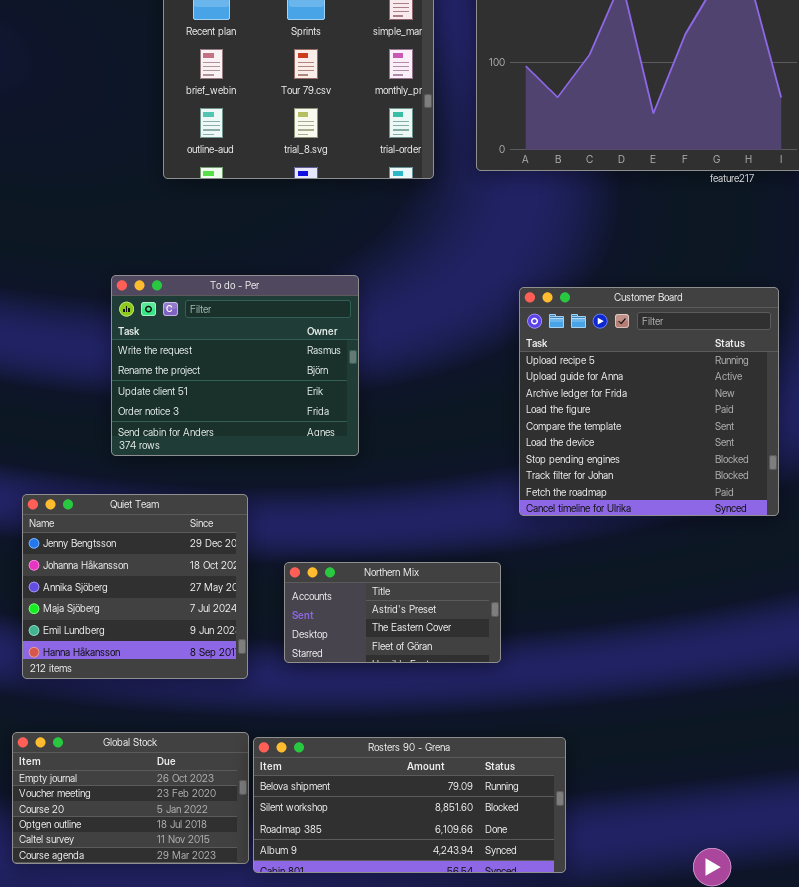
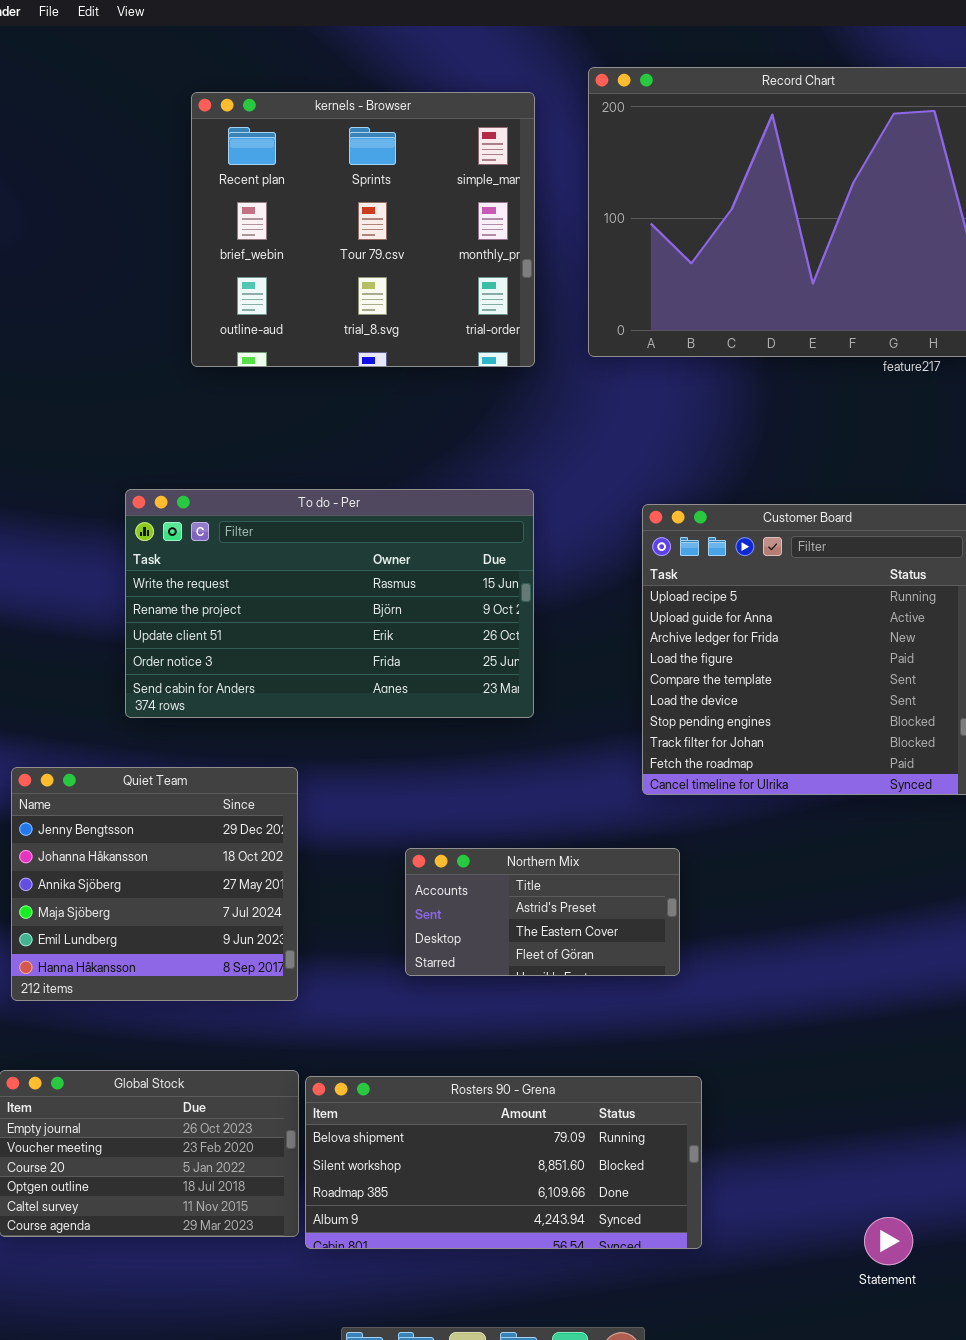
To do - Per: [111,275,359,456] -> [125,489,534,718], resized
Northern Mix: [284,562,501,663] -> [405,848,680,976], moved

